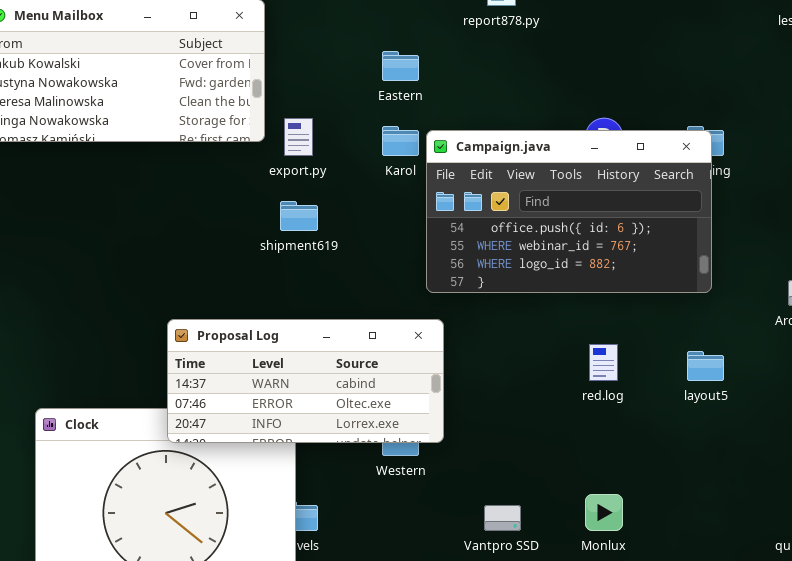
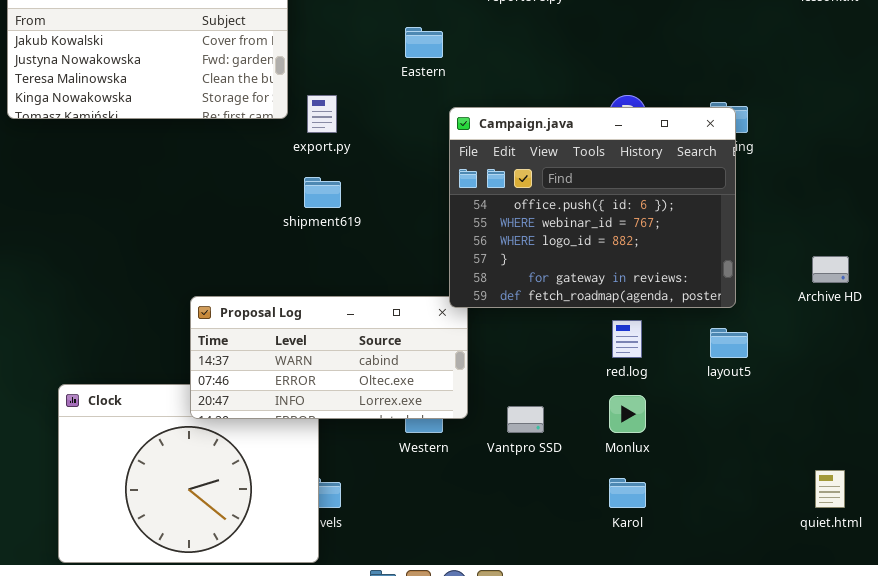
Karol: [382,126,419,156] -> [609,478,646,508], moved
Campaign.java: [426,130,712,293] -> [449,107,736,308], resized
Monlux: [585,494,623,531] -> [609,395,646,433], moved
Vantpro SSD: [484,505,521,531] -> [507,406,544,433], moved

